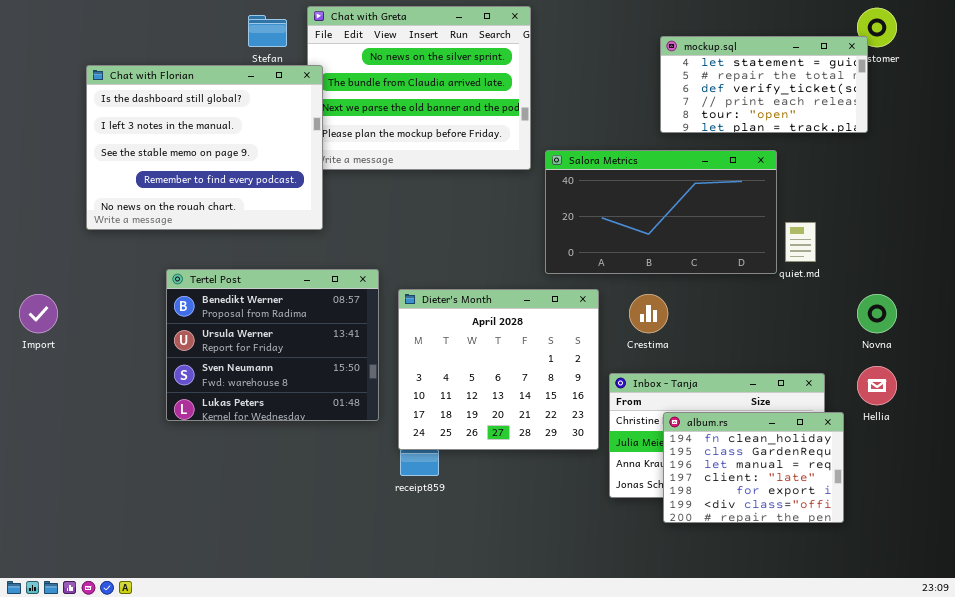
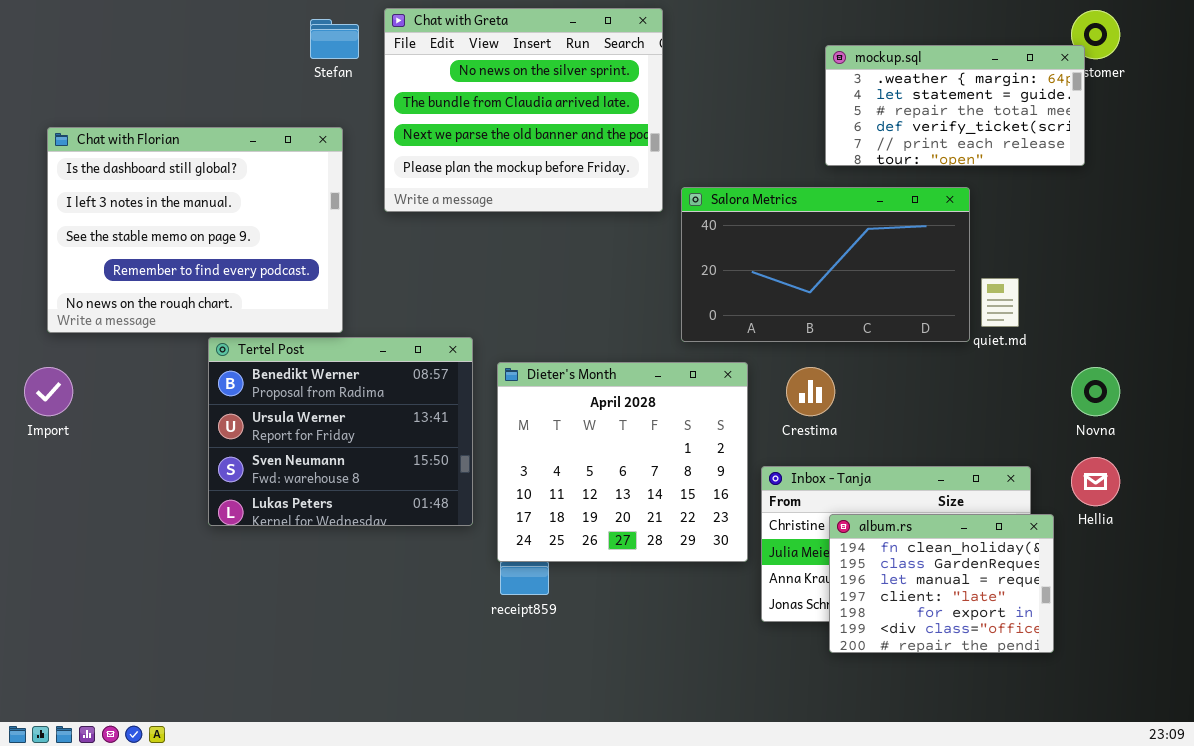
mockup.sql: [660,36,868,133] -> [825,45,1085,166], scrolled up 1 row
Chat with Florian: [86,65,323,230] -> [47,127,343,333], moved

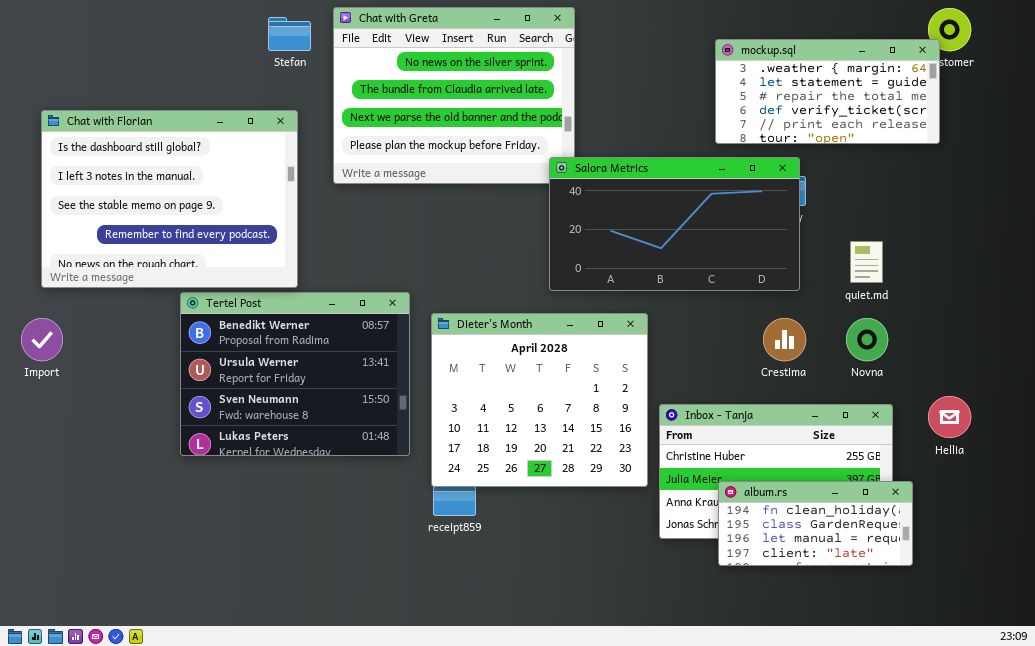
Salora Metrics: [681,187,970,342] -> [549,157,800,291], moved
Crestima: [786,367,835,416] -> [763,318,806,361], moved
Novna: [1071,367,1120,416] -> [846,318,888,361], moved
album.rs: [829,514,1054,653] -> [718,481,913,566], resized

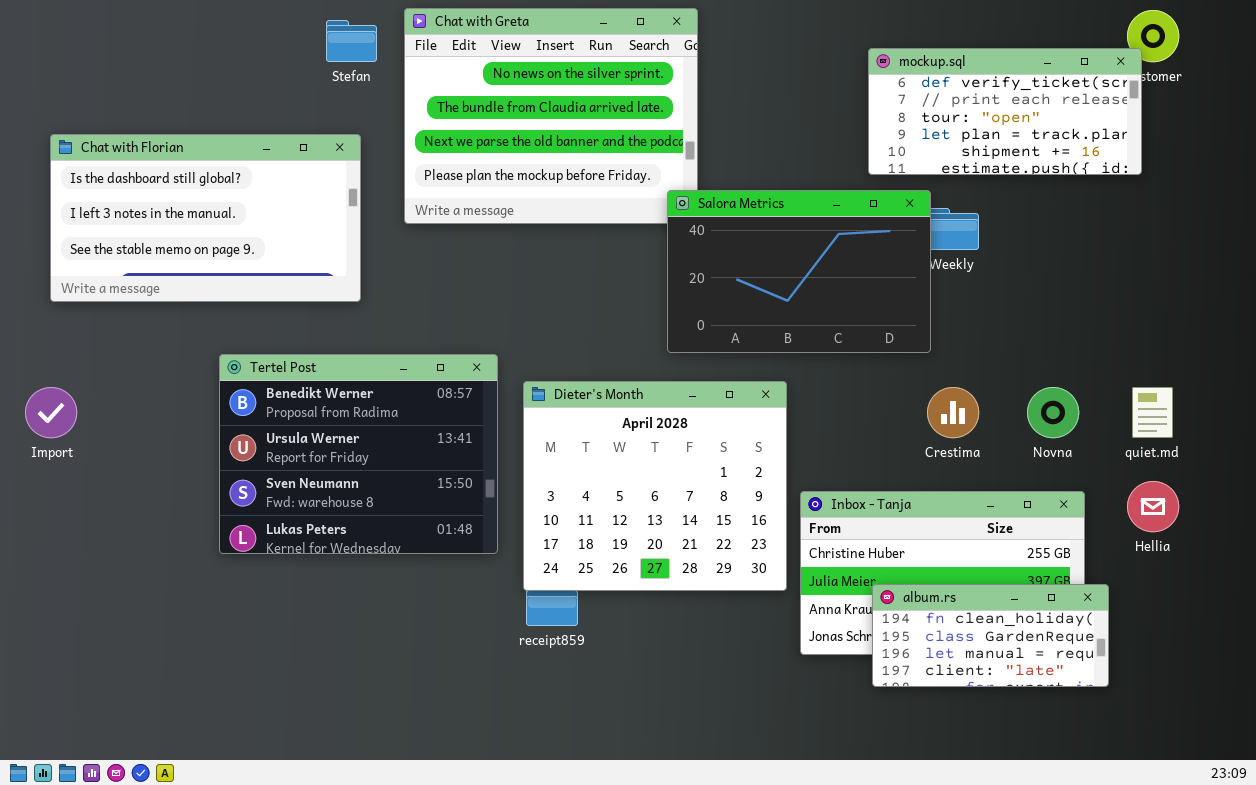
mockup.sql: [715,39,940,144] -> [868,48,1142,175], scrolled down 3 rows
Chat with Florian: [41,110,298,288] -> [50,134,361,302], resized
Salora Metrics: [549,157,800,291] -> [667,190,931,353], resized
quiet.md: [850,241,883,283] -> [1132,387,1173,438], moved

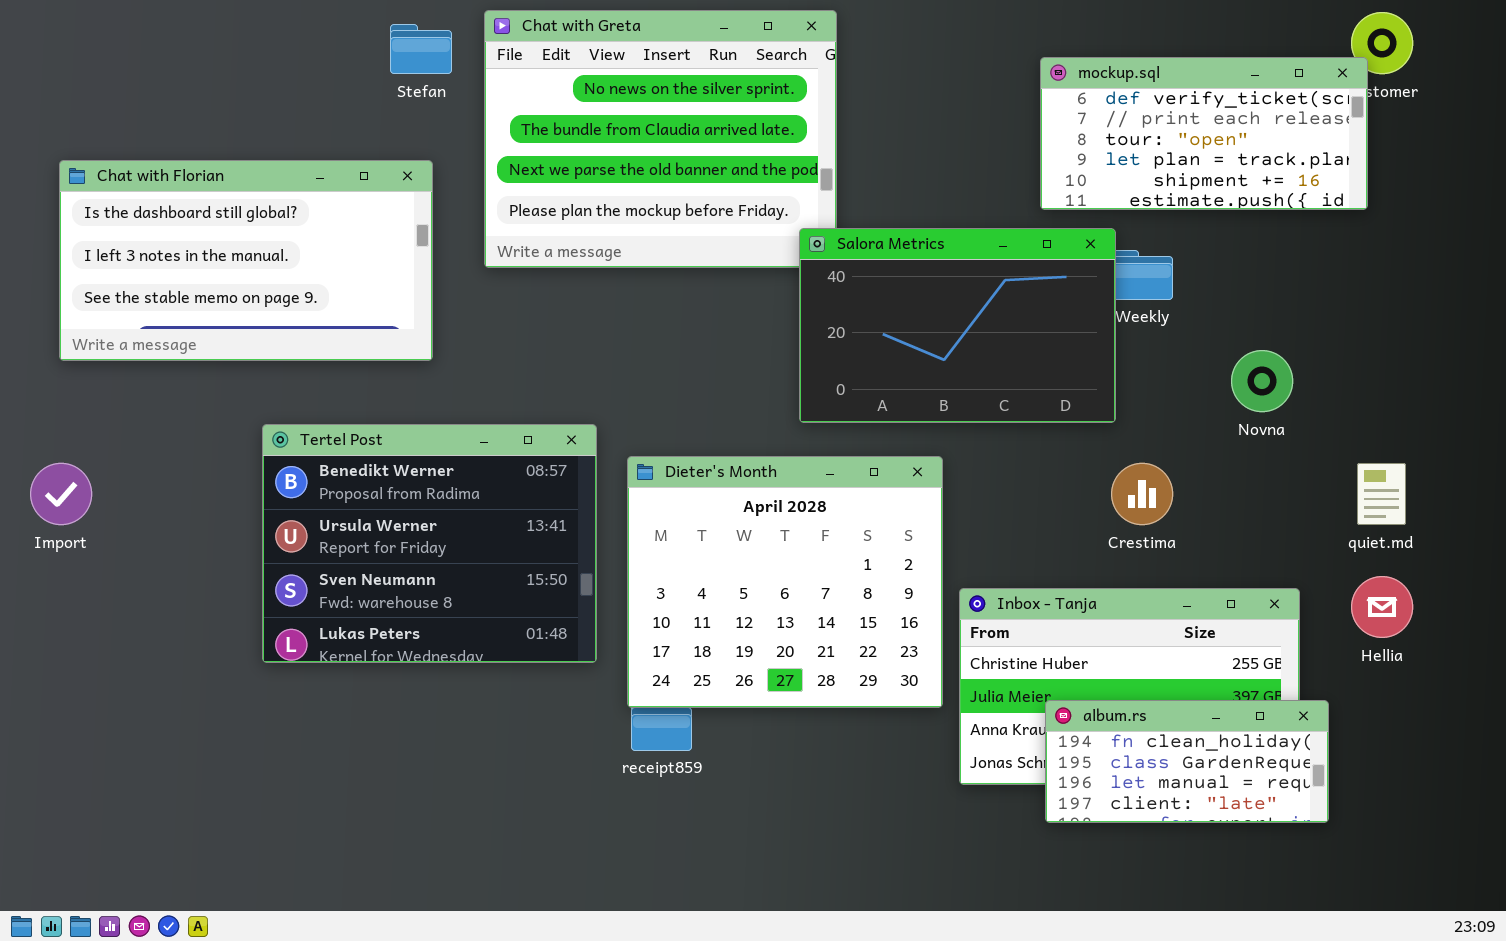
Novna: [1027,387,1079,438] -> [1231,350,1293,412], moved

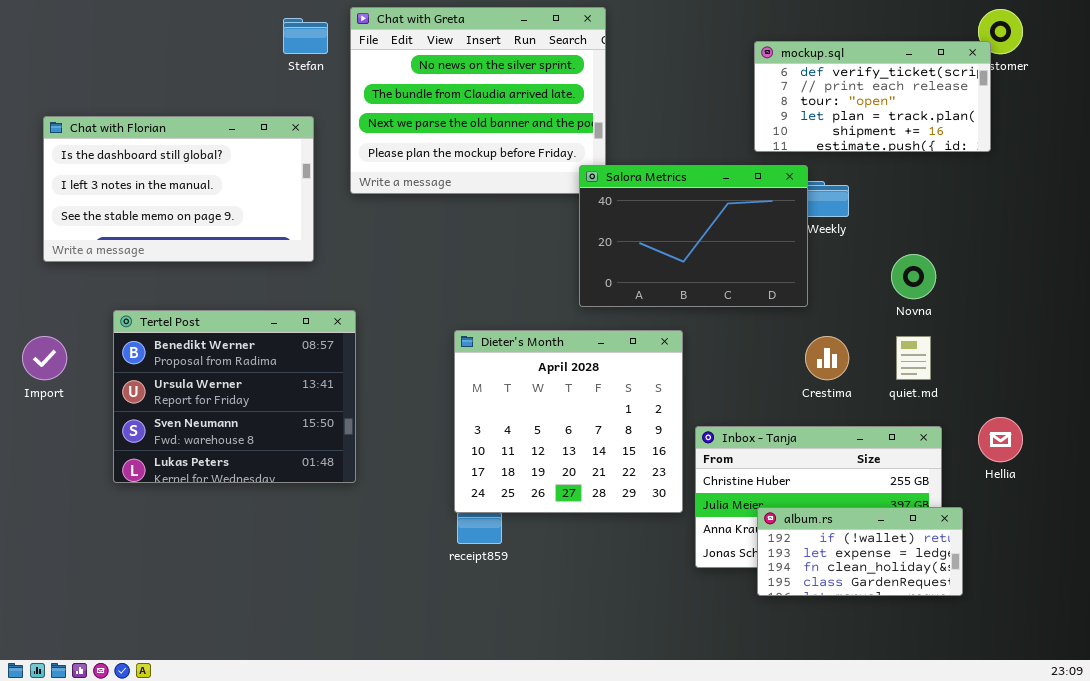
Tertel Post: [262,424,597,663] -> [113,310,356,483], moved
quiet.md: [1357,463,1406,525] -> [896,336,931,380], moved
album.rs: [1045,700,1329,823] -> [757,507,963,596], scrolled up 2 rows

